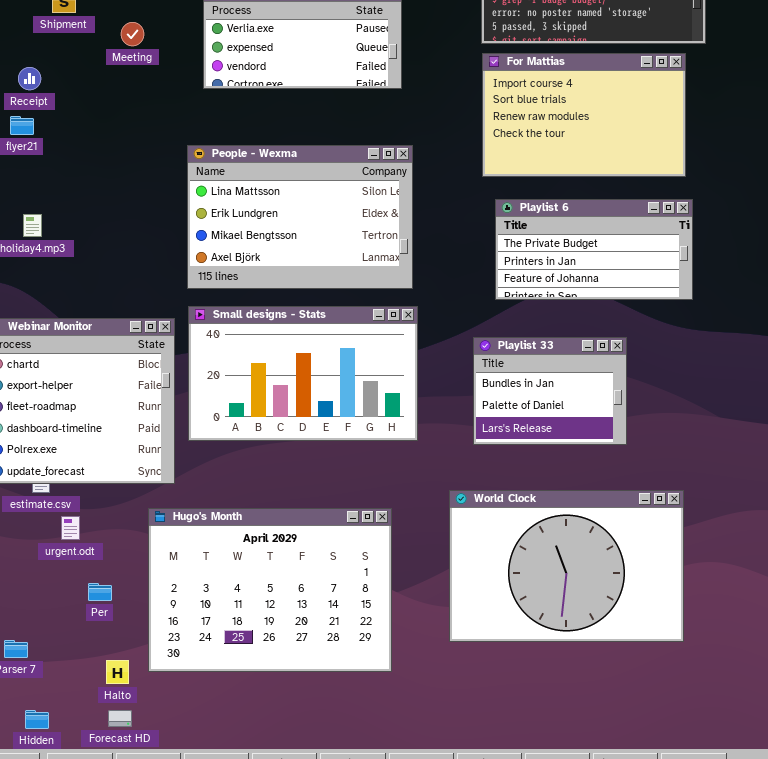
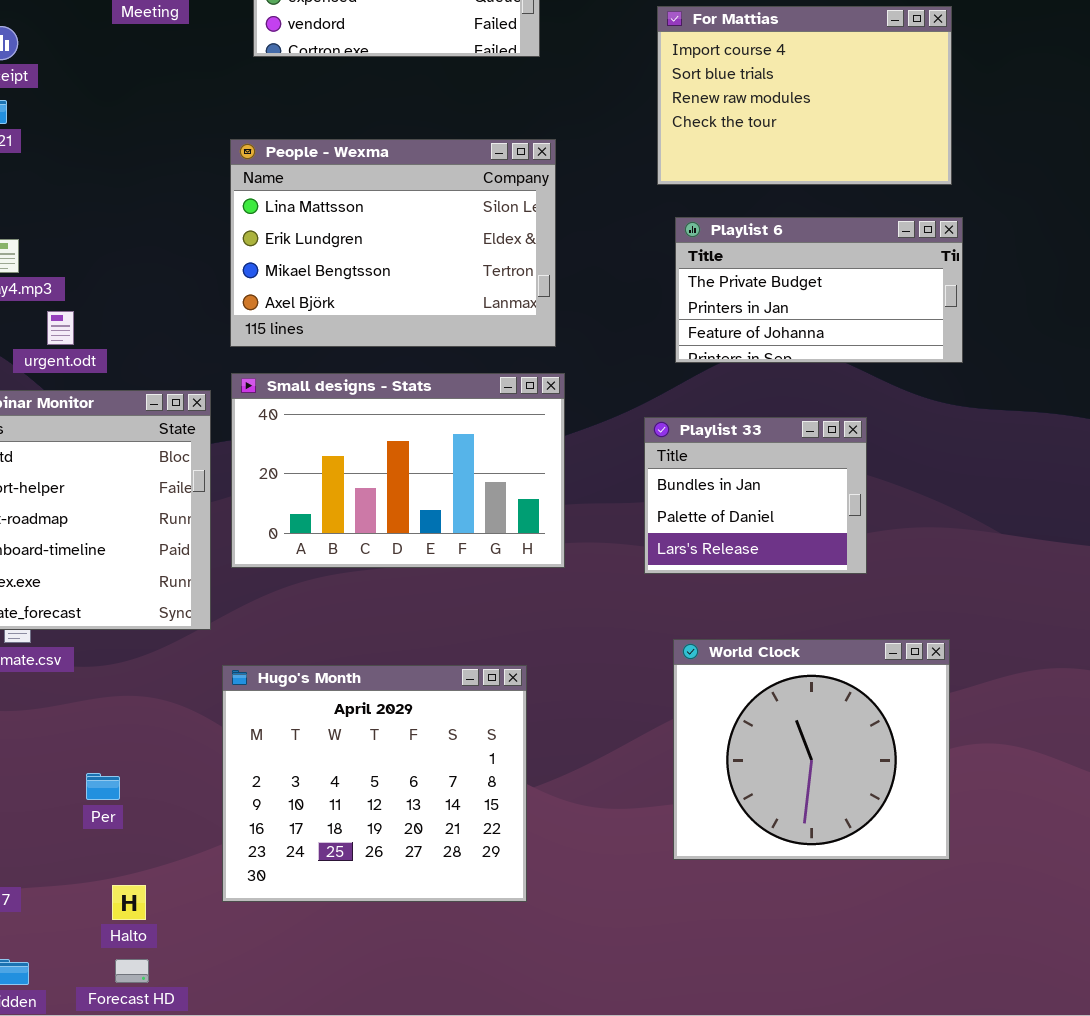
World Clock: [449,490,684,642] -> [673,639,950,860], resized
Hugo's Month: [148,508,392,672] -> [222,665,527,902], resized
urgent.odt: [61,516,80,540] -> [47,311,74,345], moved

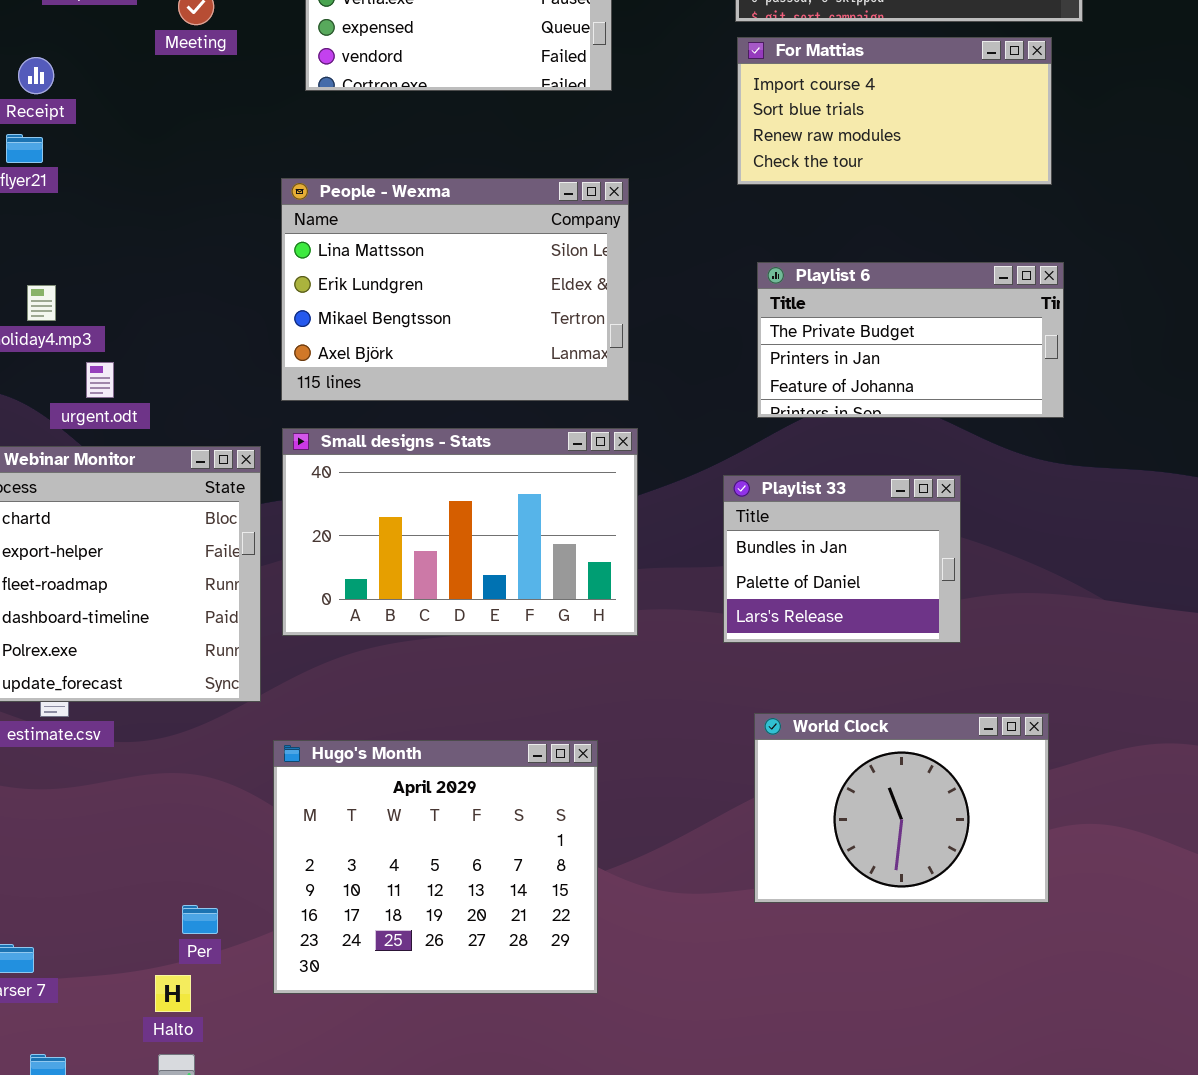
For Mattias: [657,6,952,185] -> [737,37,1052,185], resized
World Clock: [673,639,950,860] -> [754,713,1049,903], resized
Per: [86,773,120,800] -> [182,905,218,934], moved

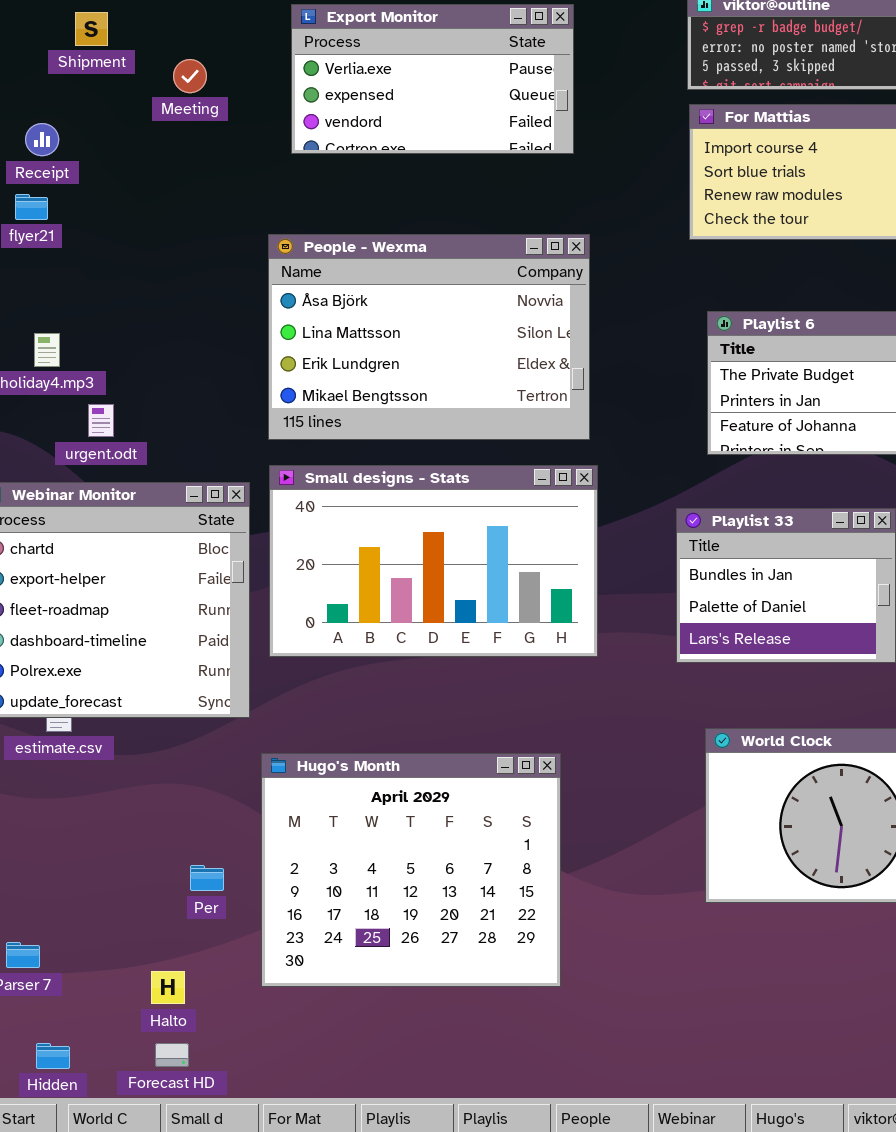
People - Wexma: [281,178,629,401] -> [268,234,590,440], scrolled up 1 row
Per: [182,905,218,934] -> [190,865,224,891], moved

